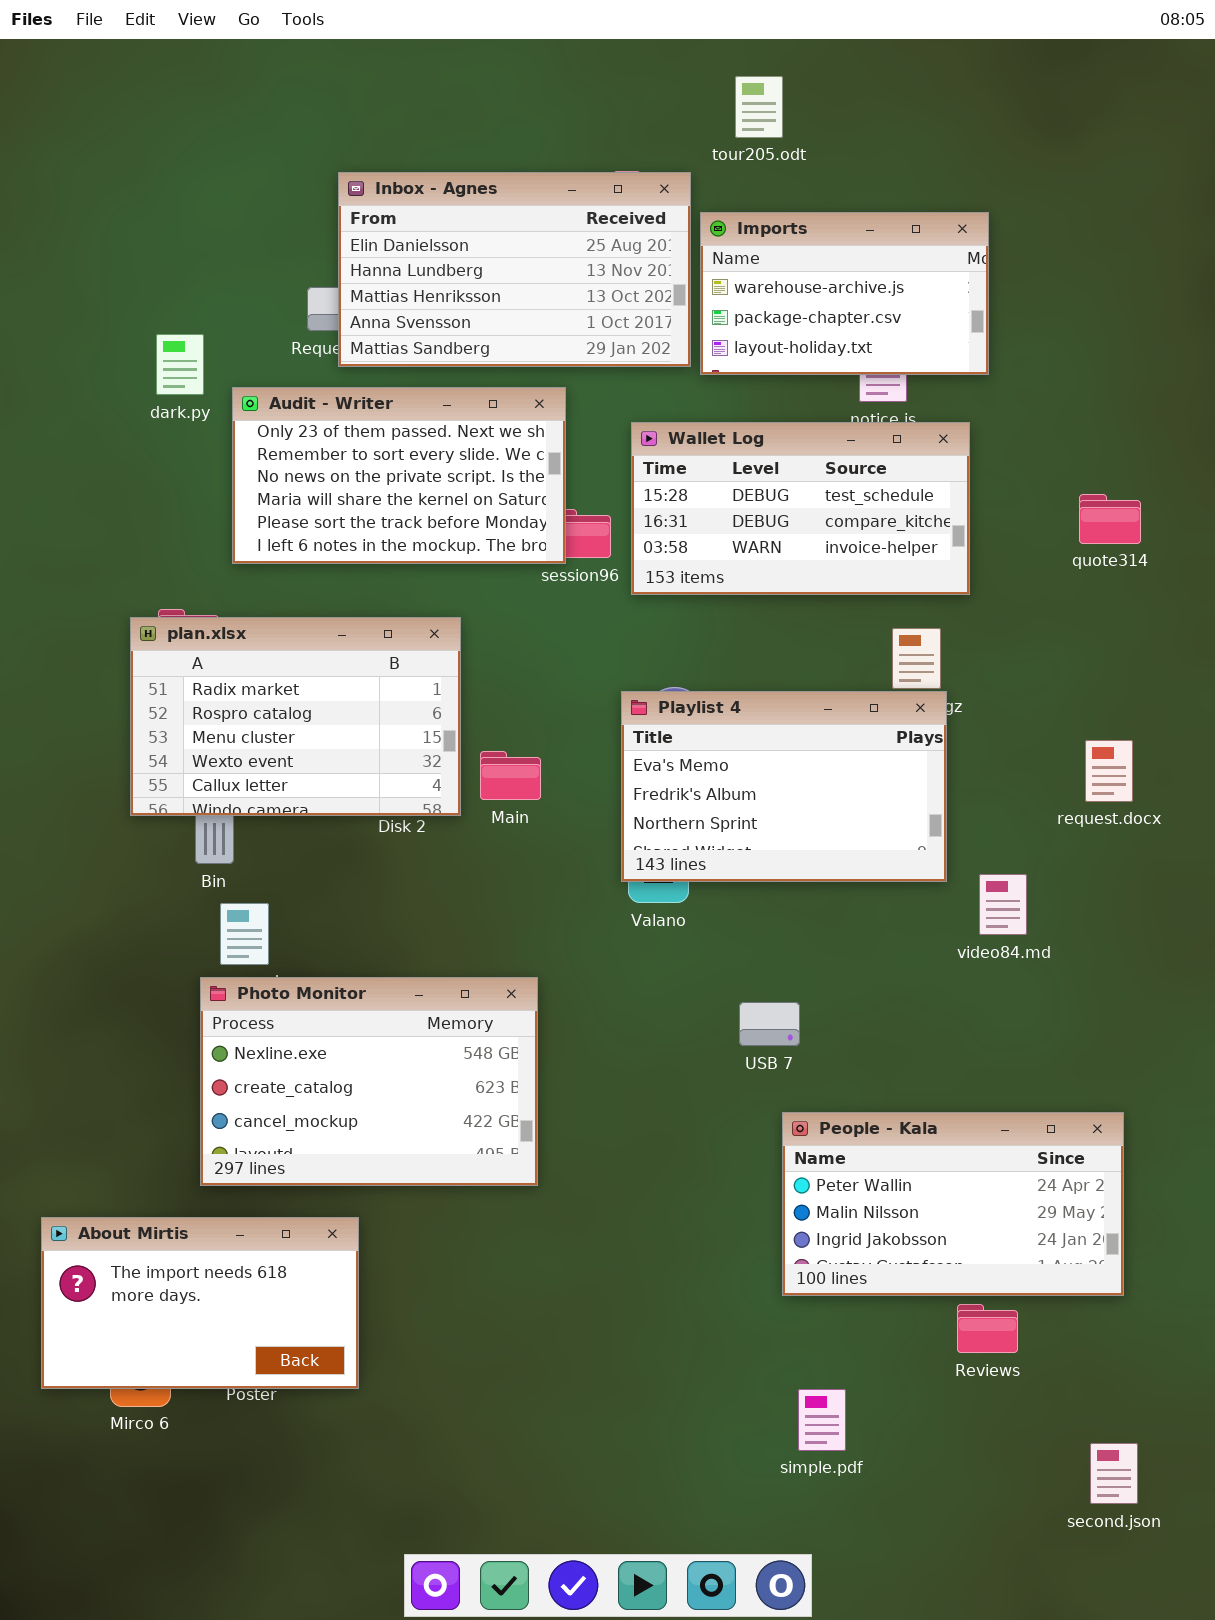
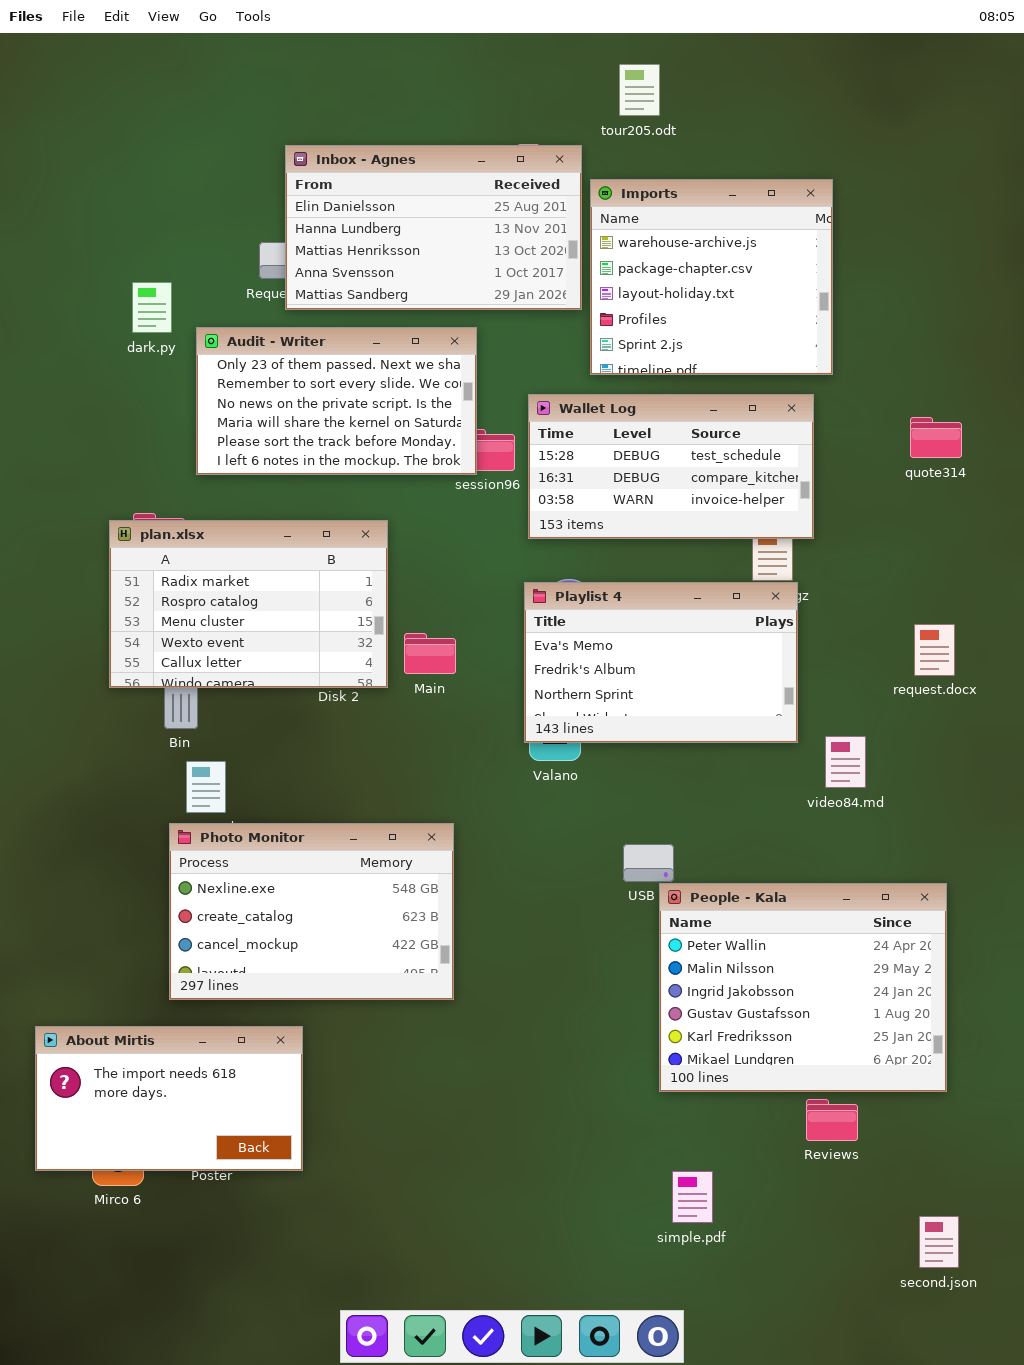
Imports: [700,212,989,375] -> [590,179,833,375], resized
Wallet Log: [631,422,970,595] -> [528,394,814,539], moved
People - Kala: [782,1112,1124,1296] -> [659,883,947,1092], resized

